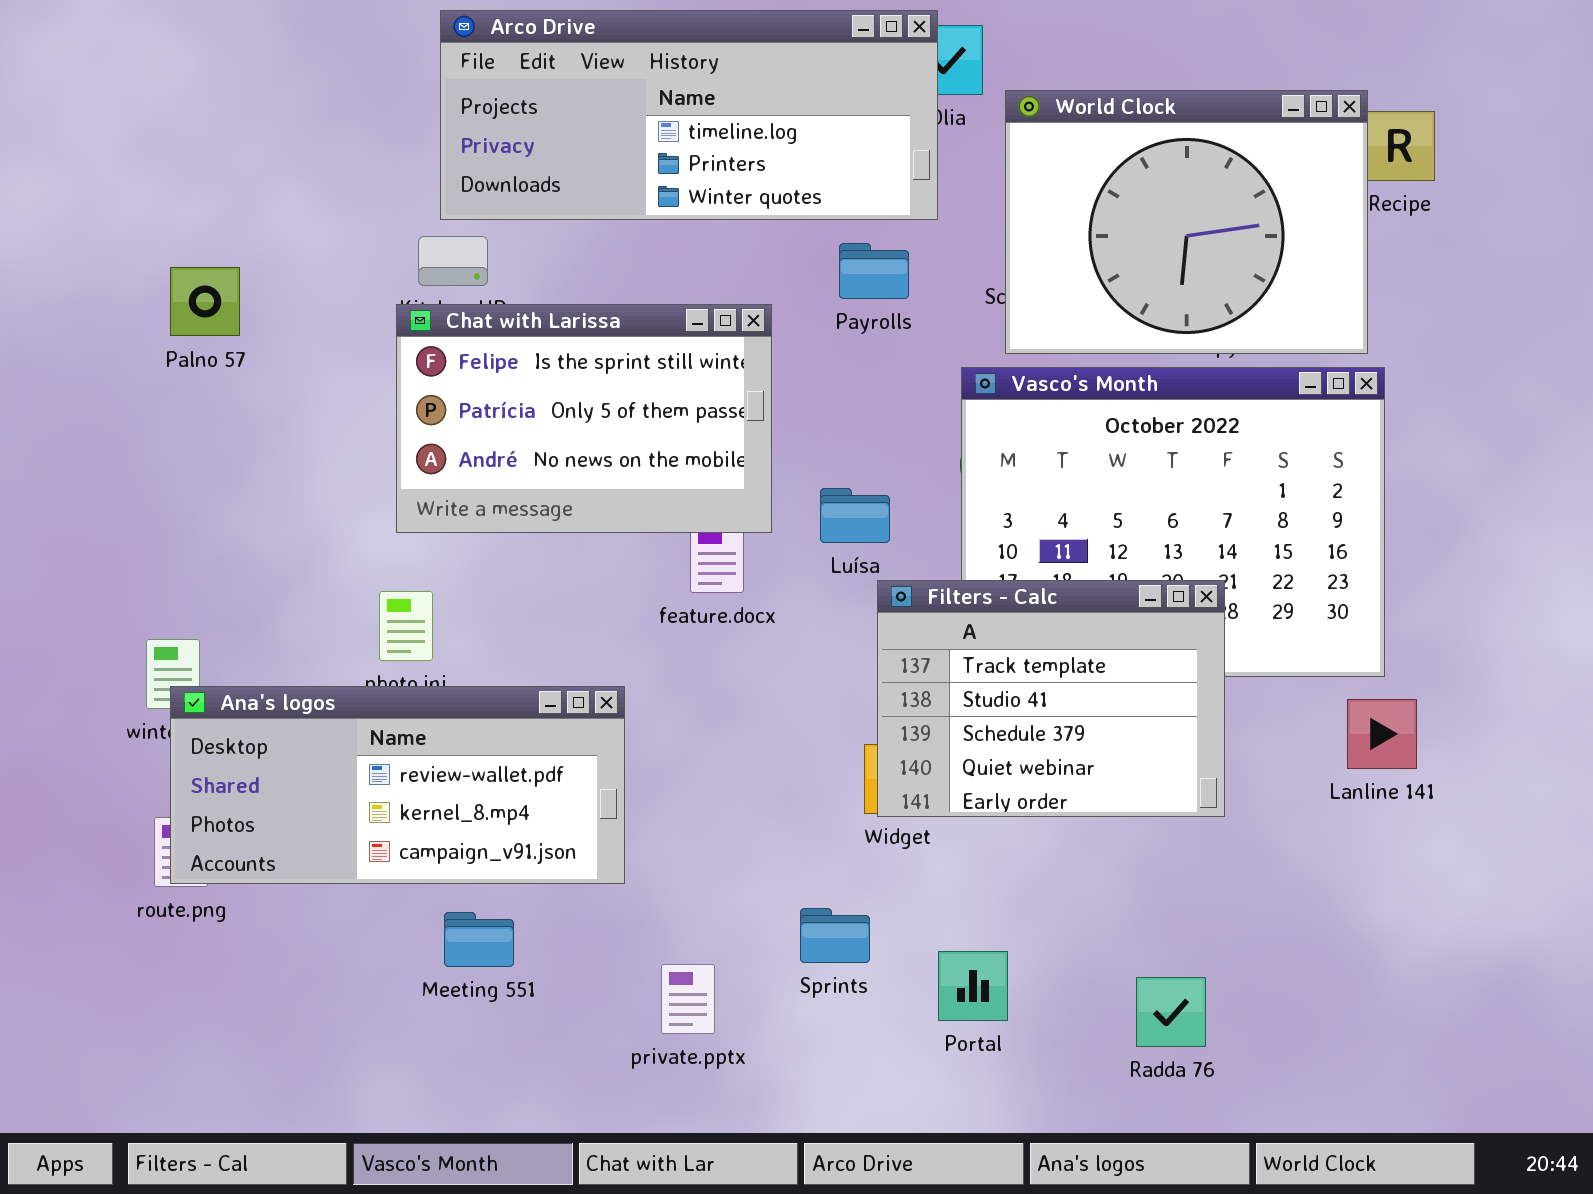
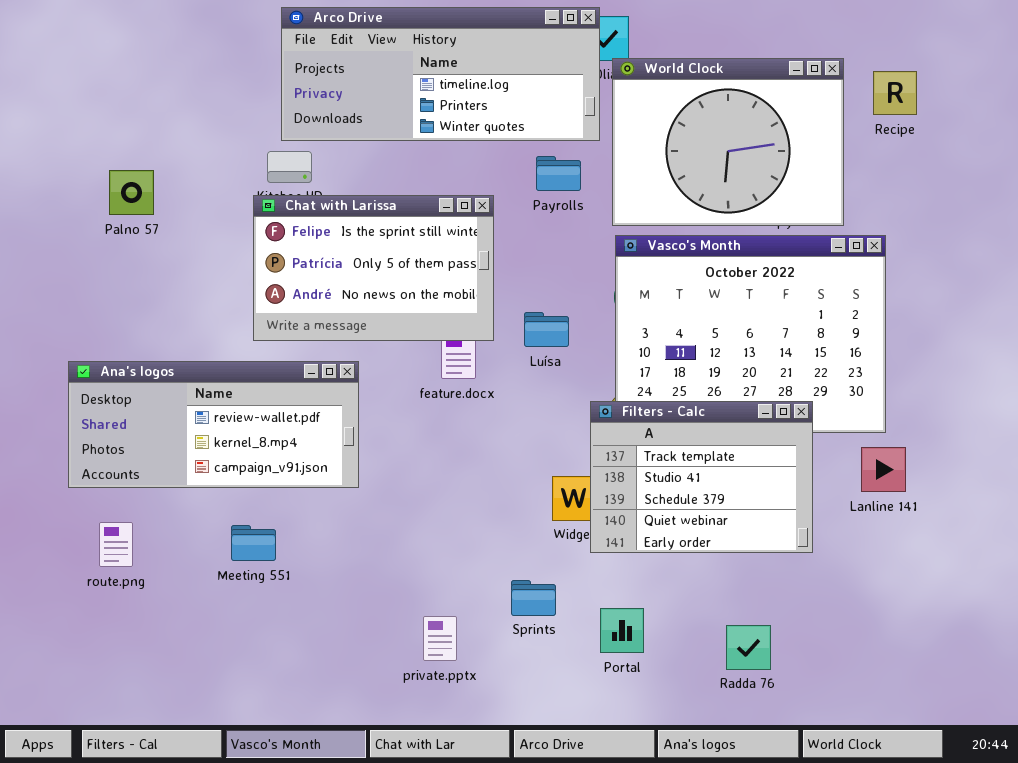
World Clock: [1005,90,1368,354] -> [612,58,844,226], moved
Filters - Calc: [877,580,1225,817] -> [590,401,813,553], moved
Ana's logos: [170,686,625,884] -> [68,361,359,488], moved
Meeting 551: [444,912,514,967] -> [231,525,276,561], moved

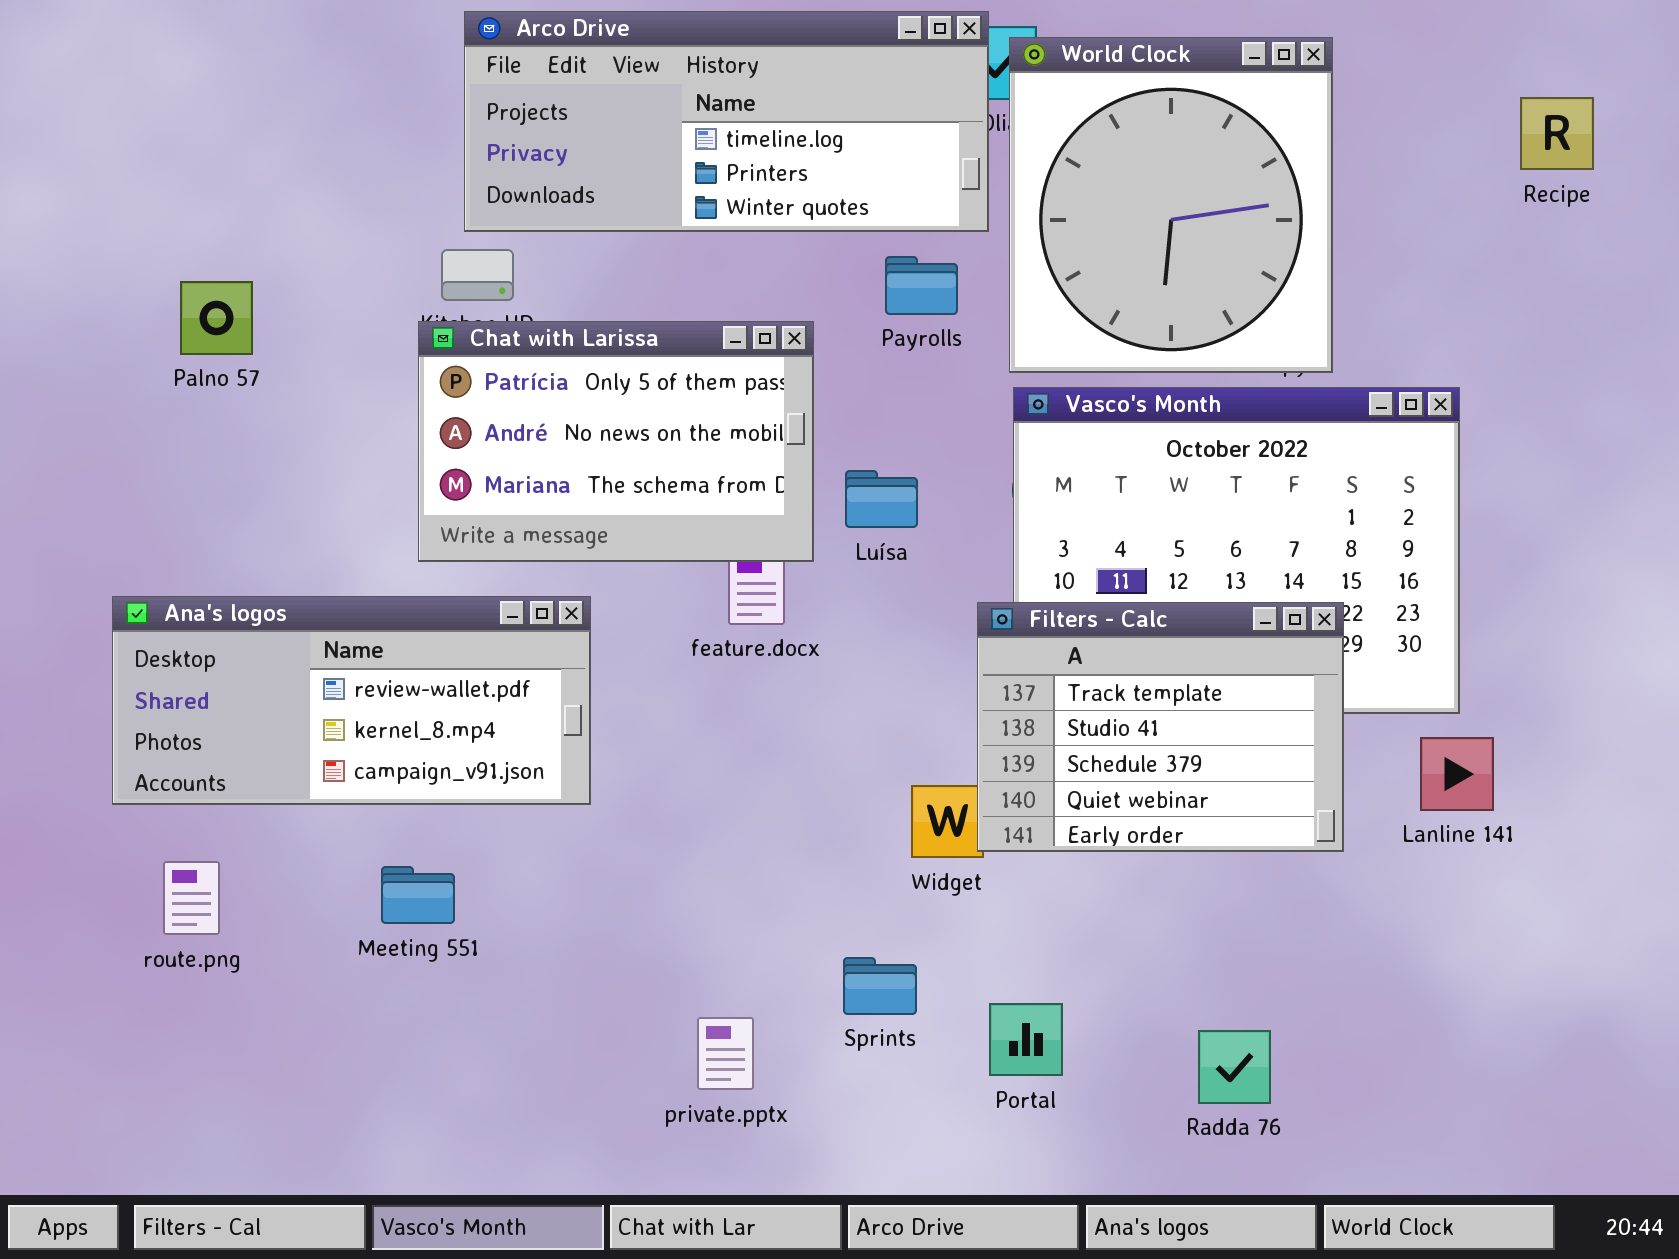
World Clock: [612,58,844,226] -> [1009,37,1333,373], resized
Recipe: [873,71,917,115] -> [1520,97,1594,170], moved
Chat with Larissa: [253,195,494,341] -> [418,321,814,562], scrolled down 1 row
Luísa: [524,312,569,347] -> [845,470,918,528], moved
Filters - Calc: [590,401,813,553] -> [977,602,1344,852], moved

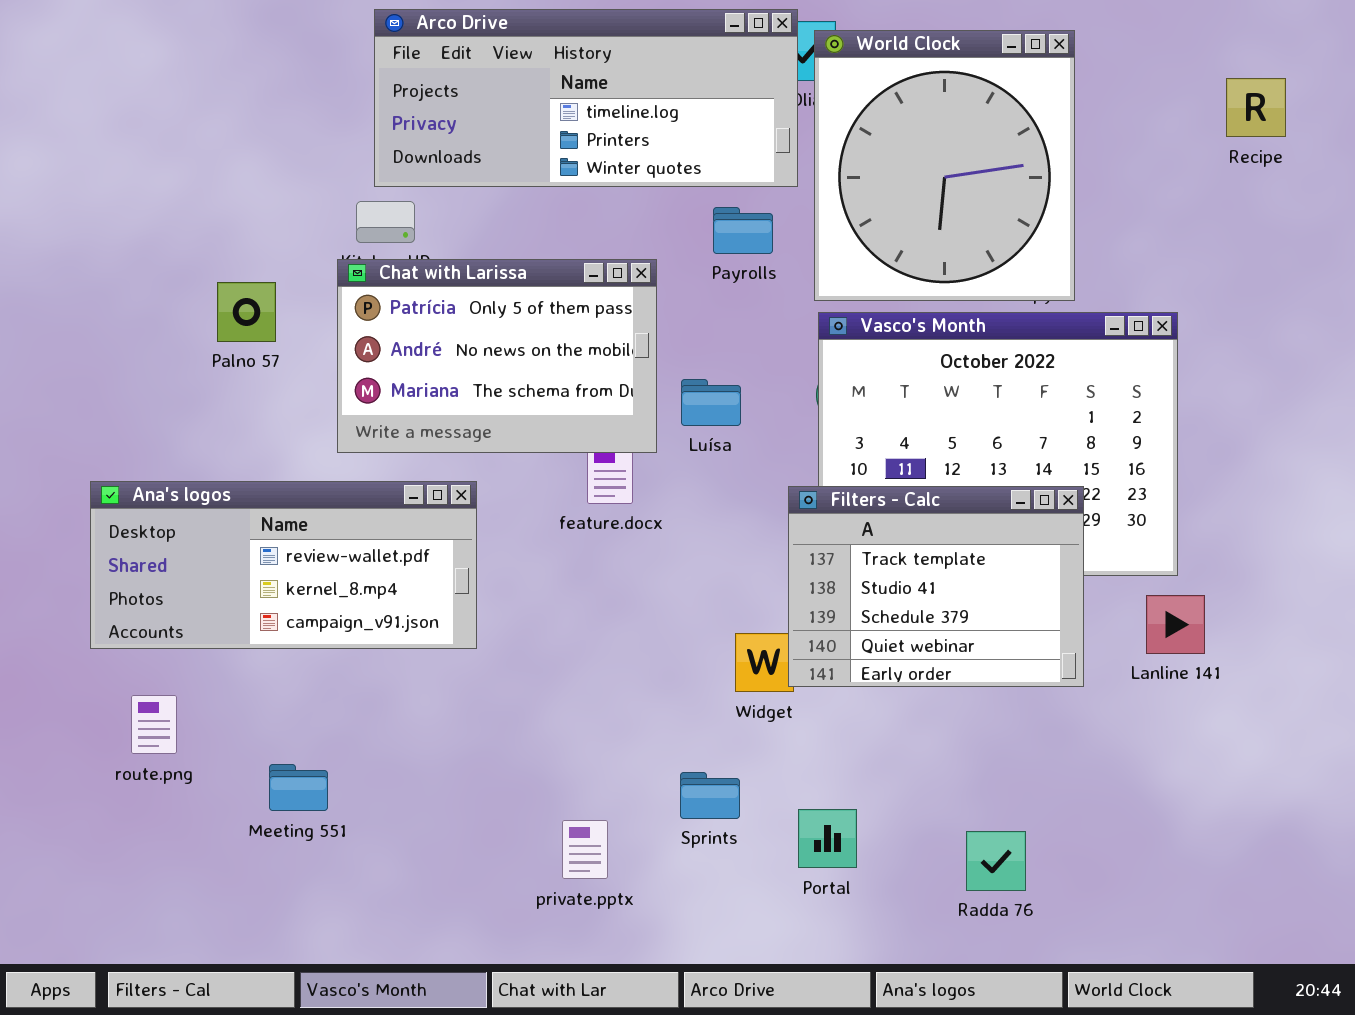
Palno 57: [180,281,253,355] -> [217,282,276,342], moved
Meeting 551: [381,866,455,924] -> [269,764,328,811], moved

